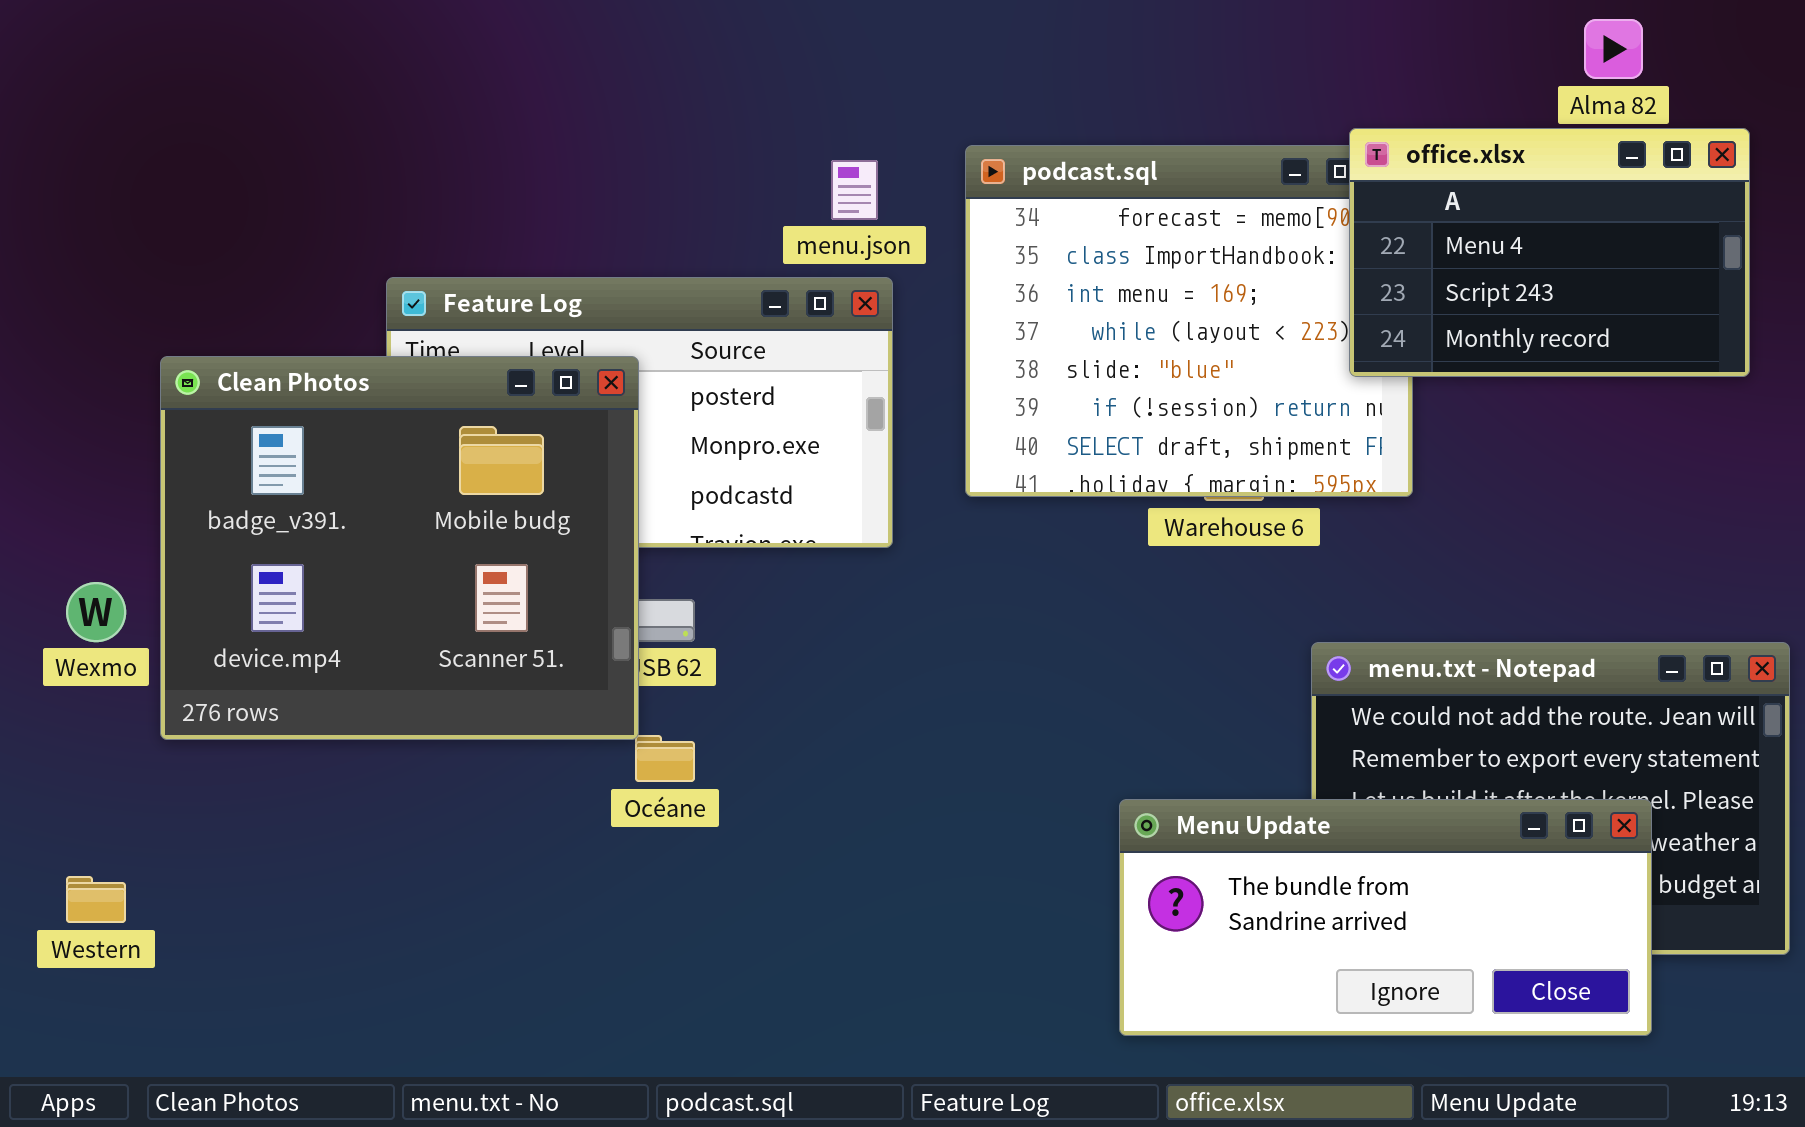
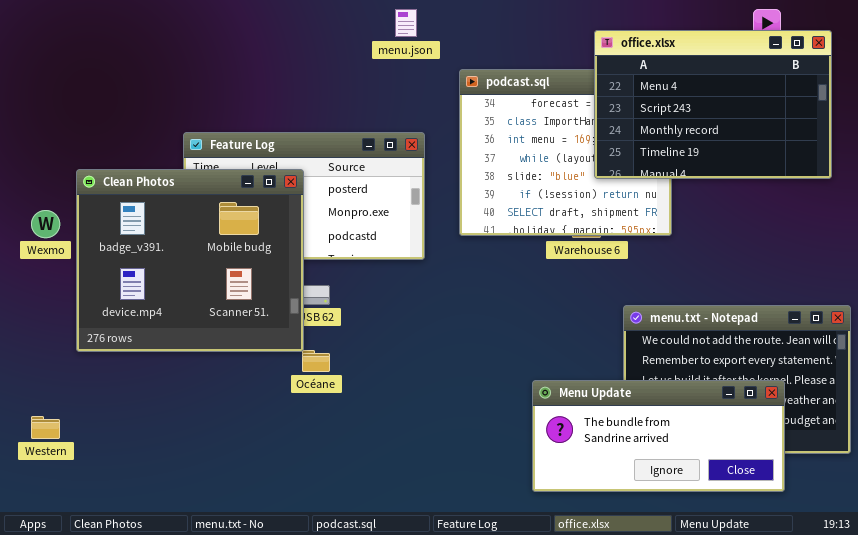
office.xlsx: [1349,128,1750,377] -> [594,30,832,179], resized
menu.json: [831,160,878,220] -> [395,9,417,37], moved
Wexmo: [66,582,126,642] -> [31,210,60,238], moved

